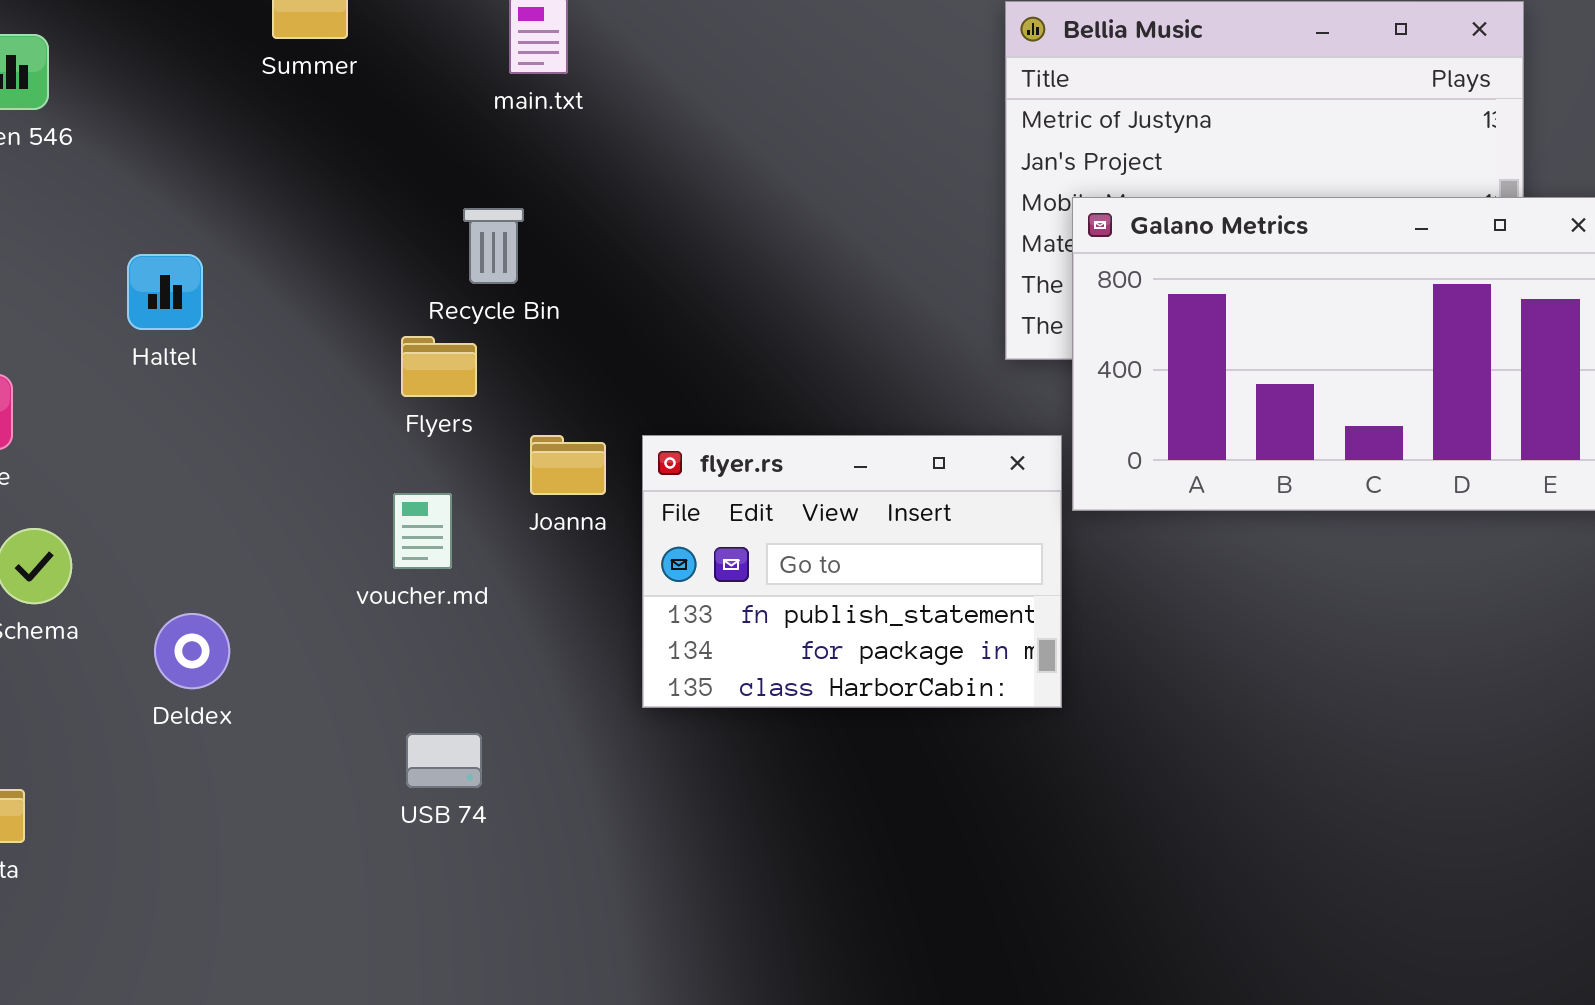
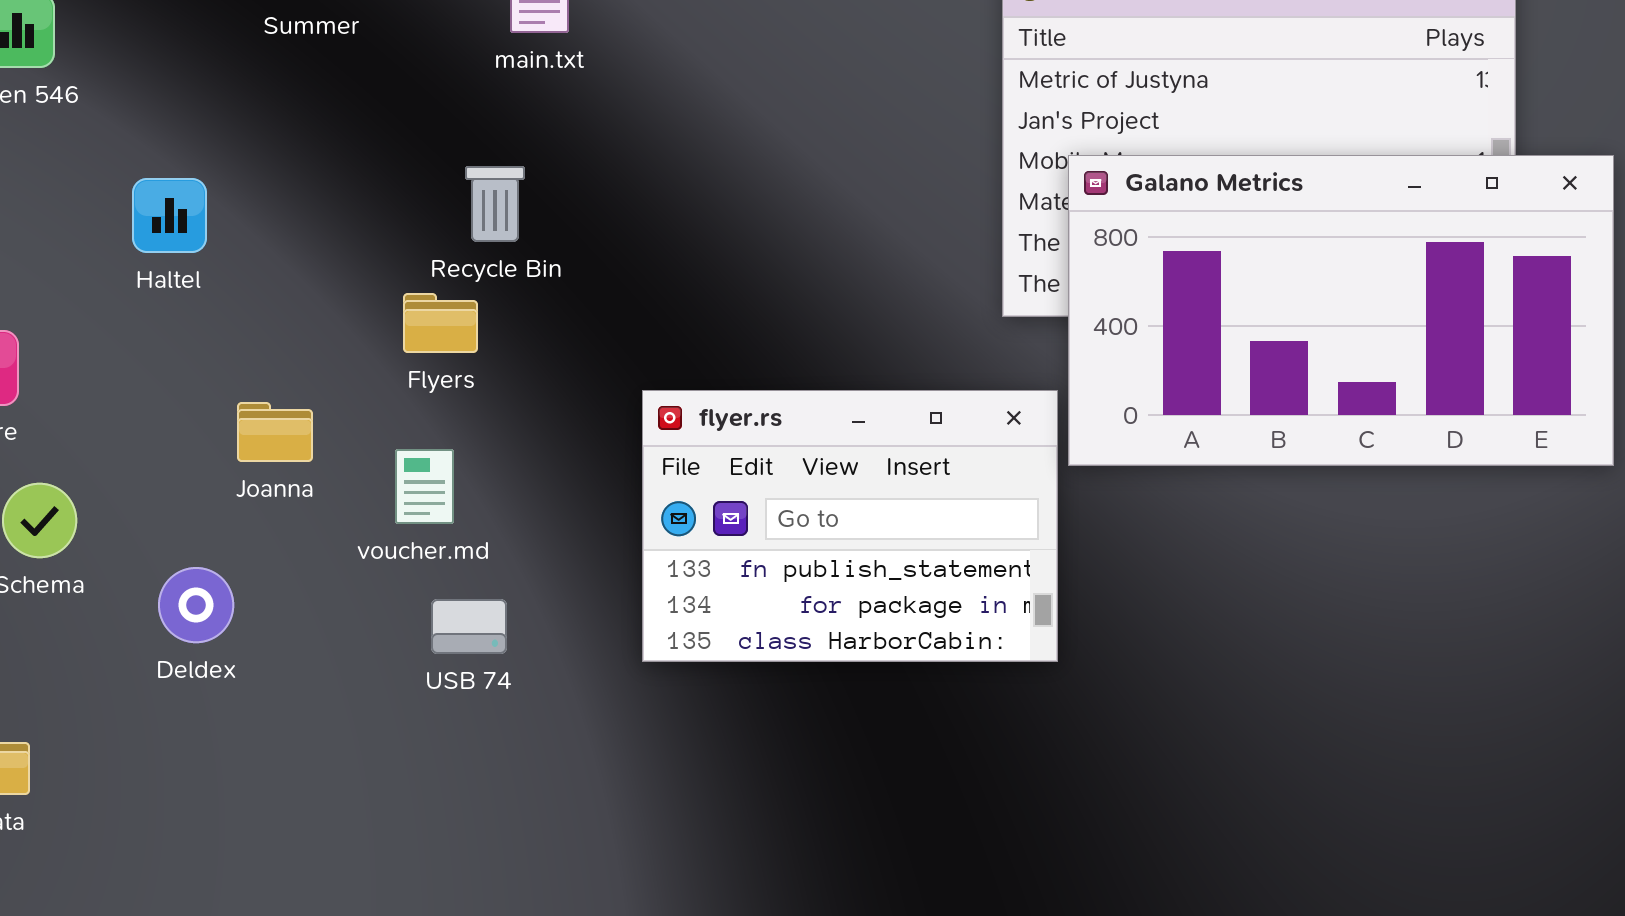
Haltel: [127,254,203,330] -> [132,178,207,253], moved
Joanna: [530,435,606,495] -> [237,402,313,462], moved
USB 74: [406,733,482,788] -> [431,599,507,654], moved

